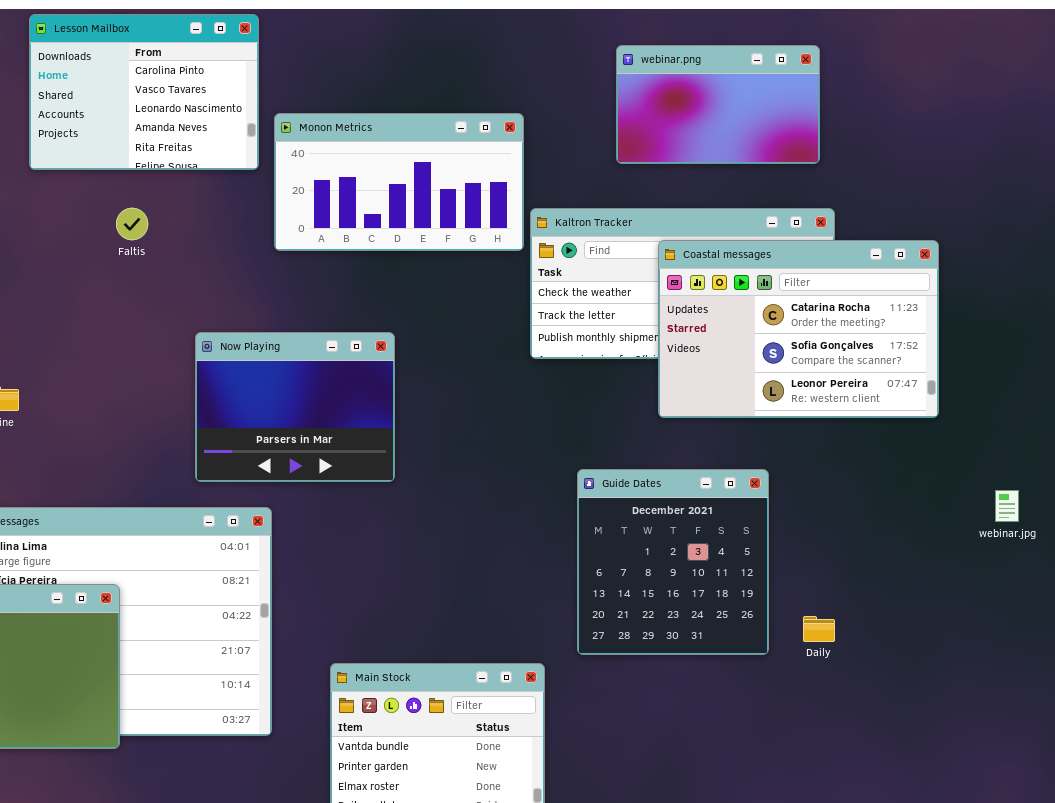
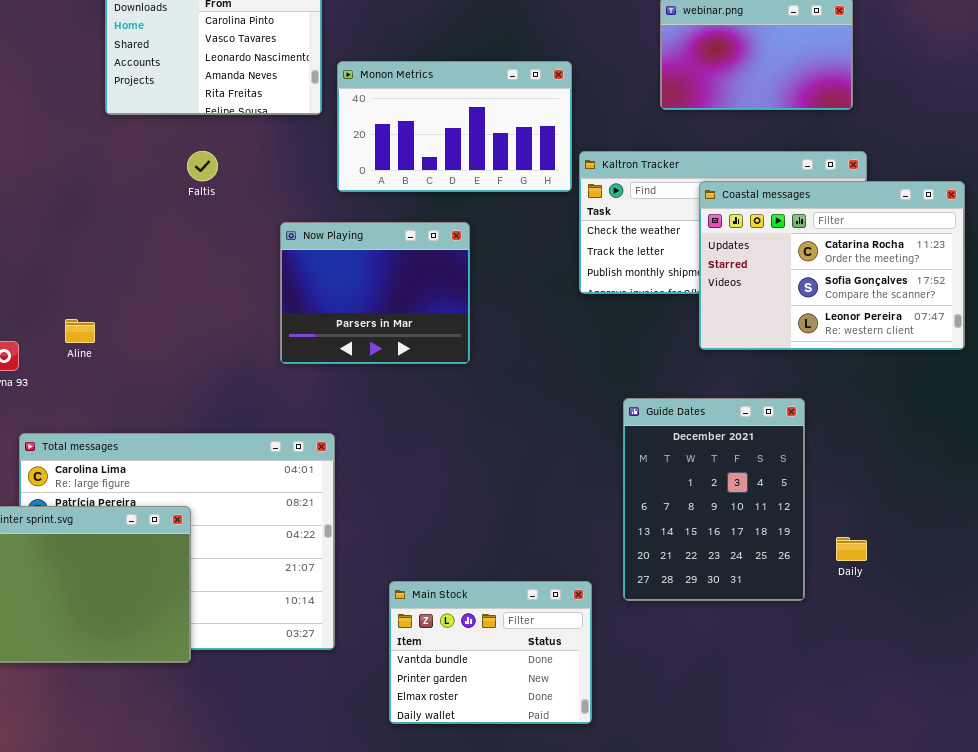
Now Playing: [195,332,395,482] -> [280,222,470,364], moved
Guide Dates: [577,469,769,655] -> [623,398,805,601], resized

